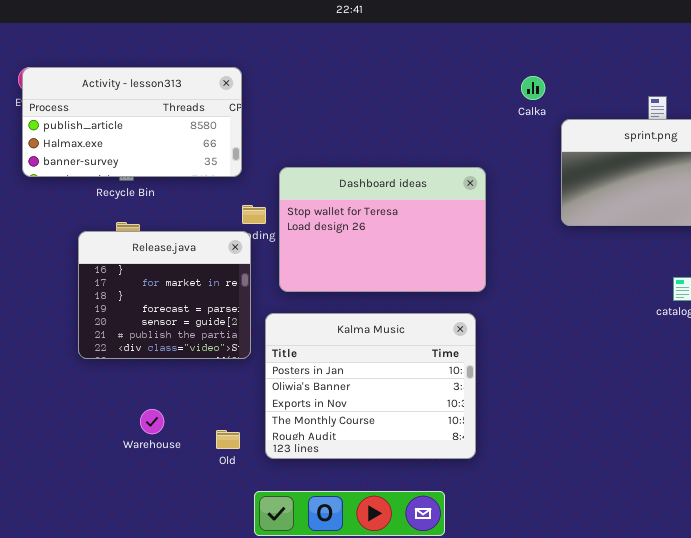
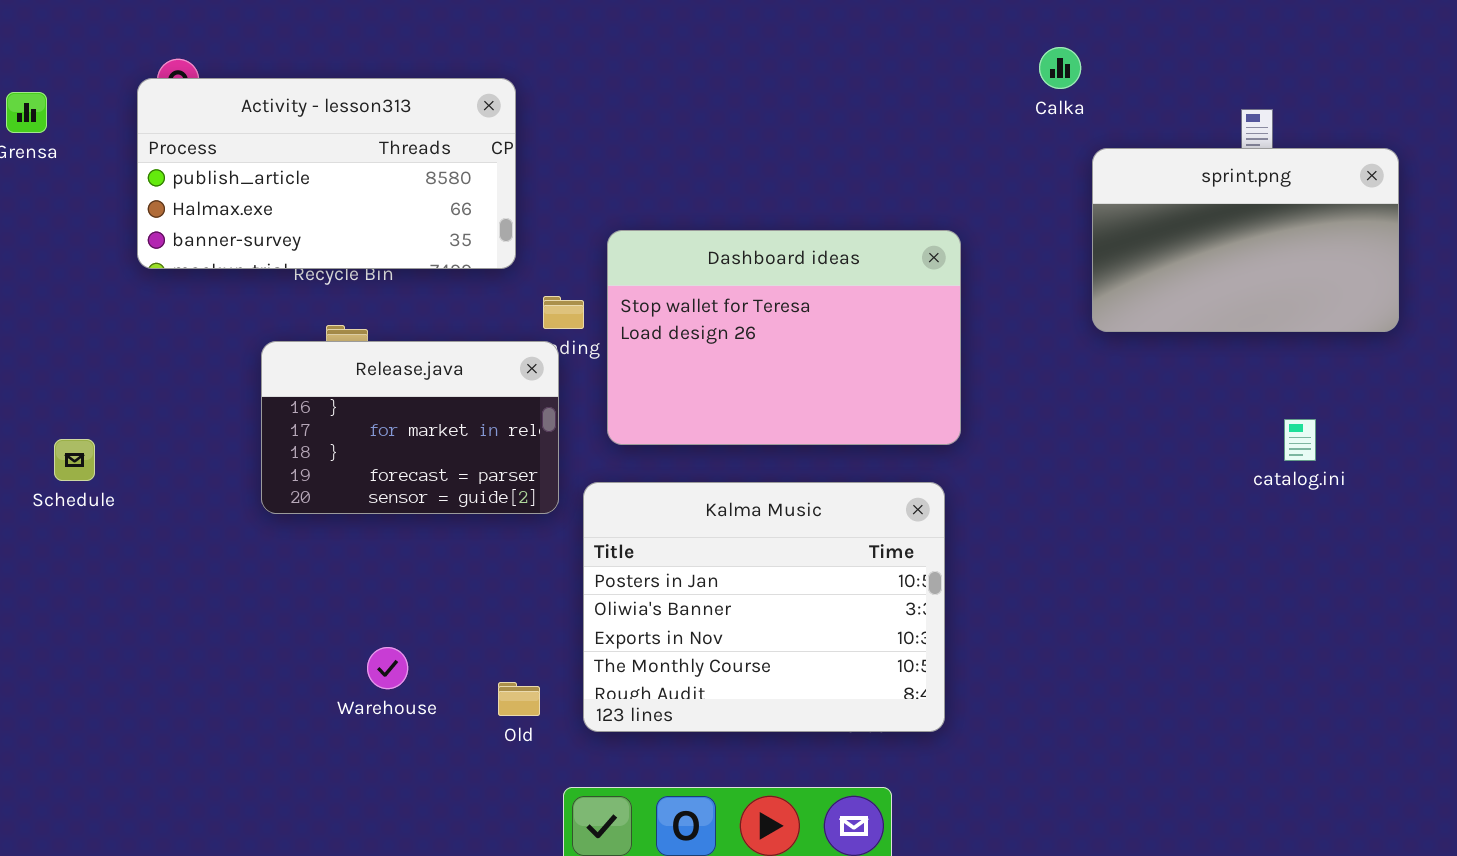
Activity - lesson313: [22,67,242,177] -> [137,78,516,269], moved
Calka: [521,76,545,100] -> [1039,47,1081,89], moved
Release.java: [78,231,251,359] -> [261,341,559,514], resized

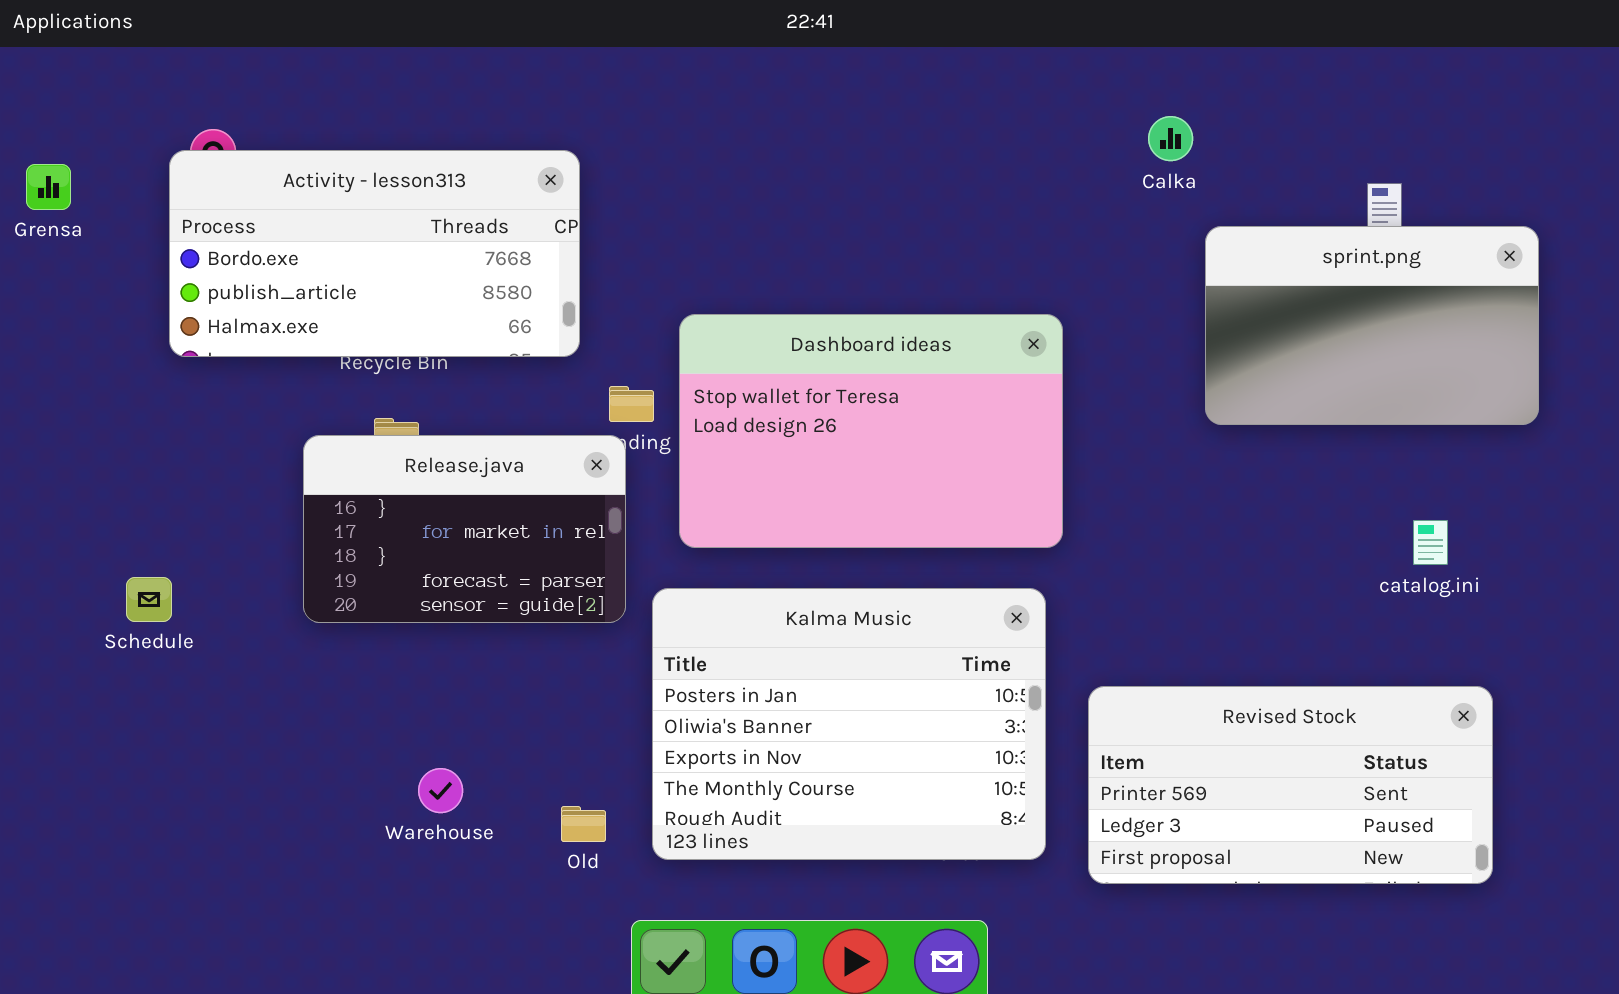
Activity - lesson313: [137,78,516,269] -> [169,150,580,357], scrolled up 1 row
Schedule: [54,439,95,481] -> [126,577,172,622], moved
Revised Stock: none -> [1088,686,1493,884], opened

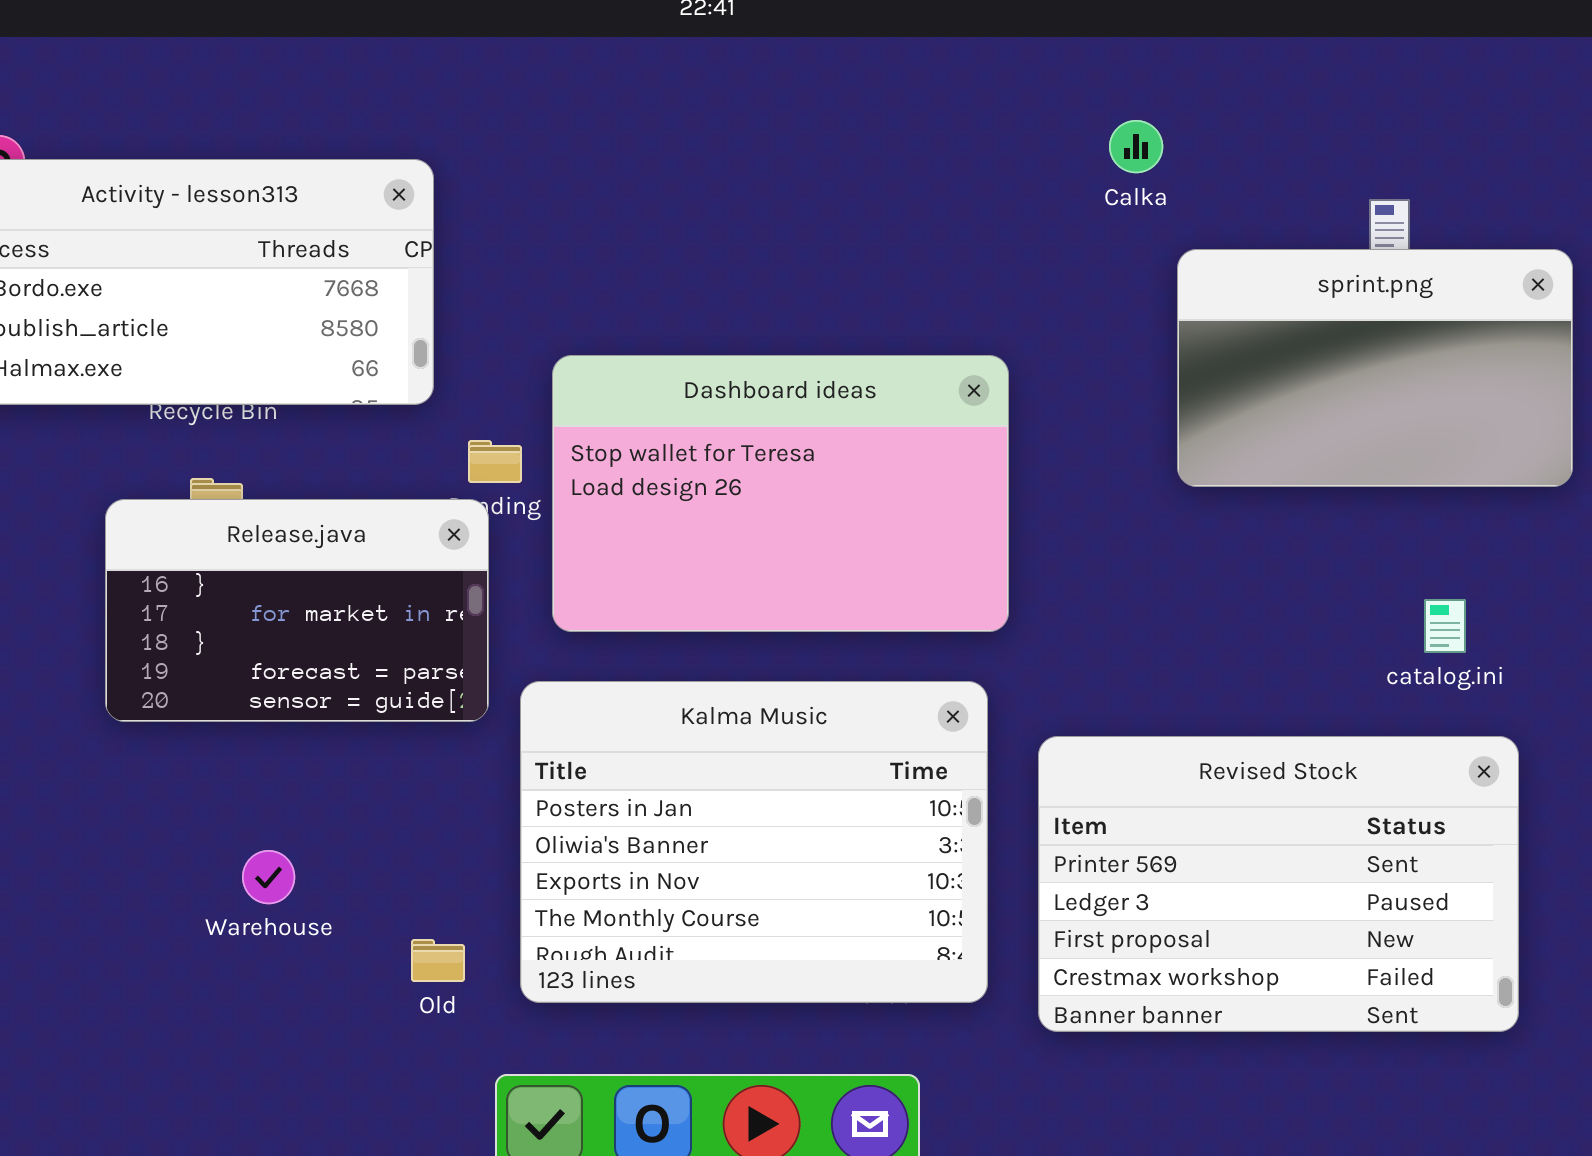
Revised Stock: [1088,686,1493,884] -> [1038,736,1519,1032], resized
Warehouse: [418,768,463,813] -> [242,850,295,904], moved

